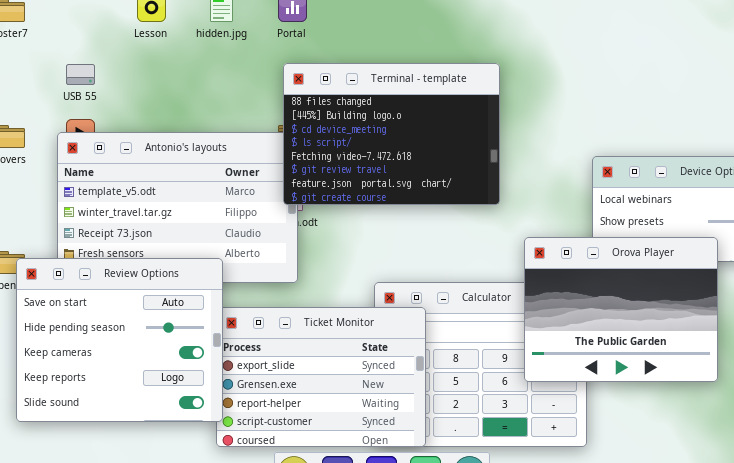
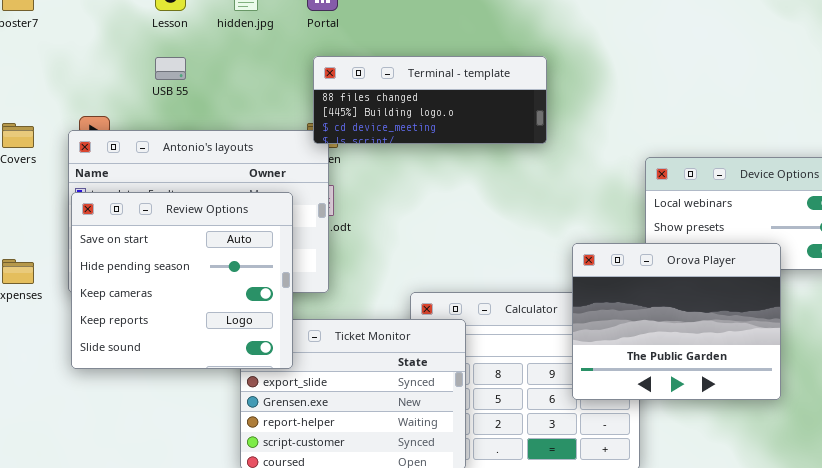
Terminal - template: [283,63,500,205] -> [313,56,547,144], resized
USB 55: [66,64,95,85] -> [155,57,186,80], moved
Review Options: [16,258,223,422] -> [71,192,293,369], moved

